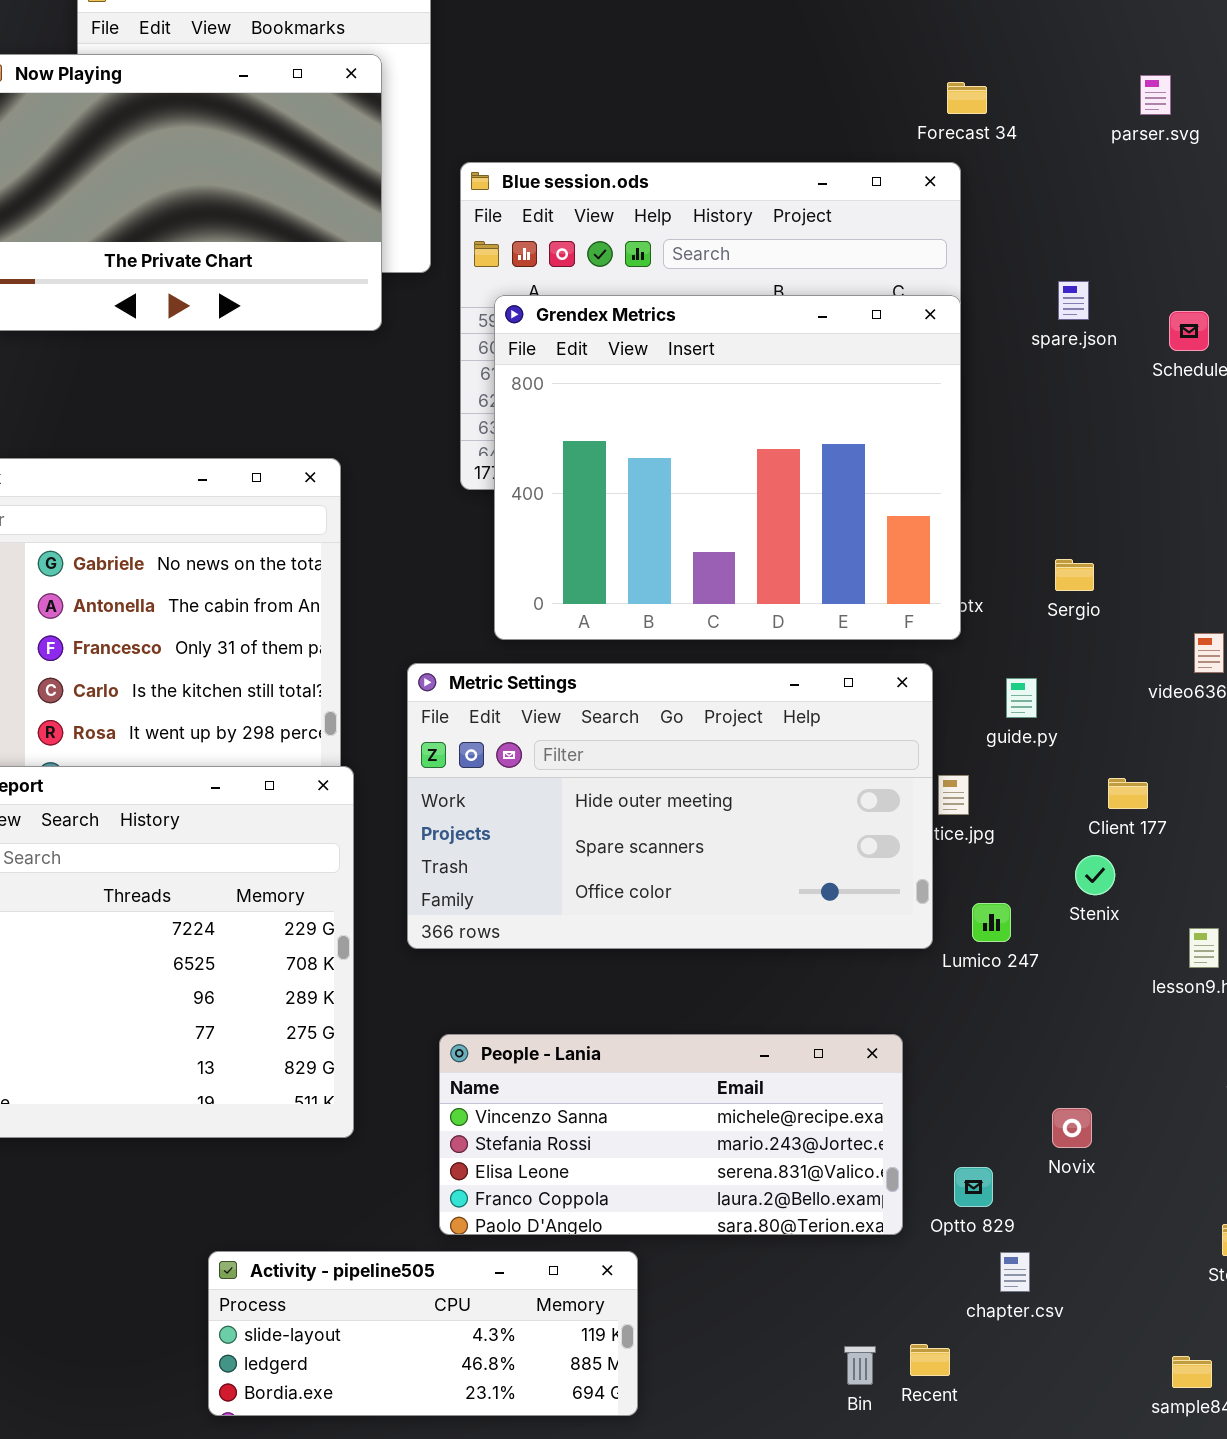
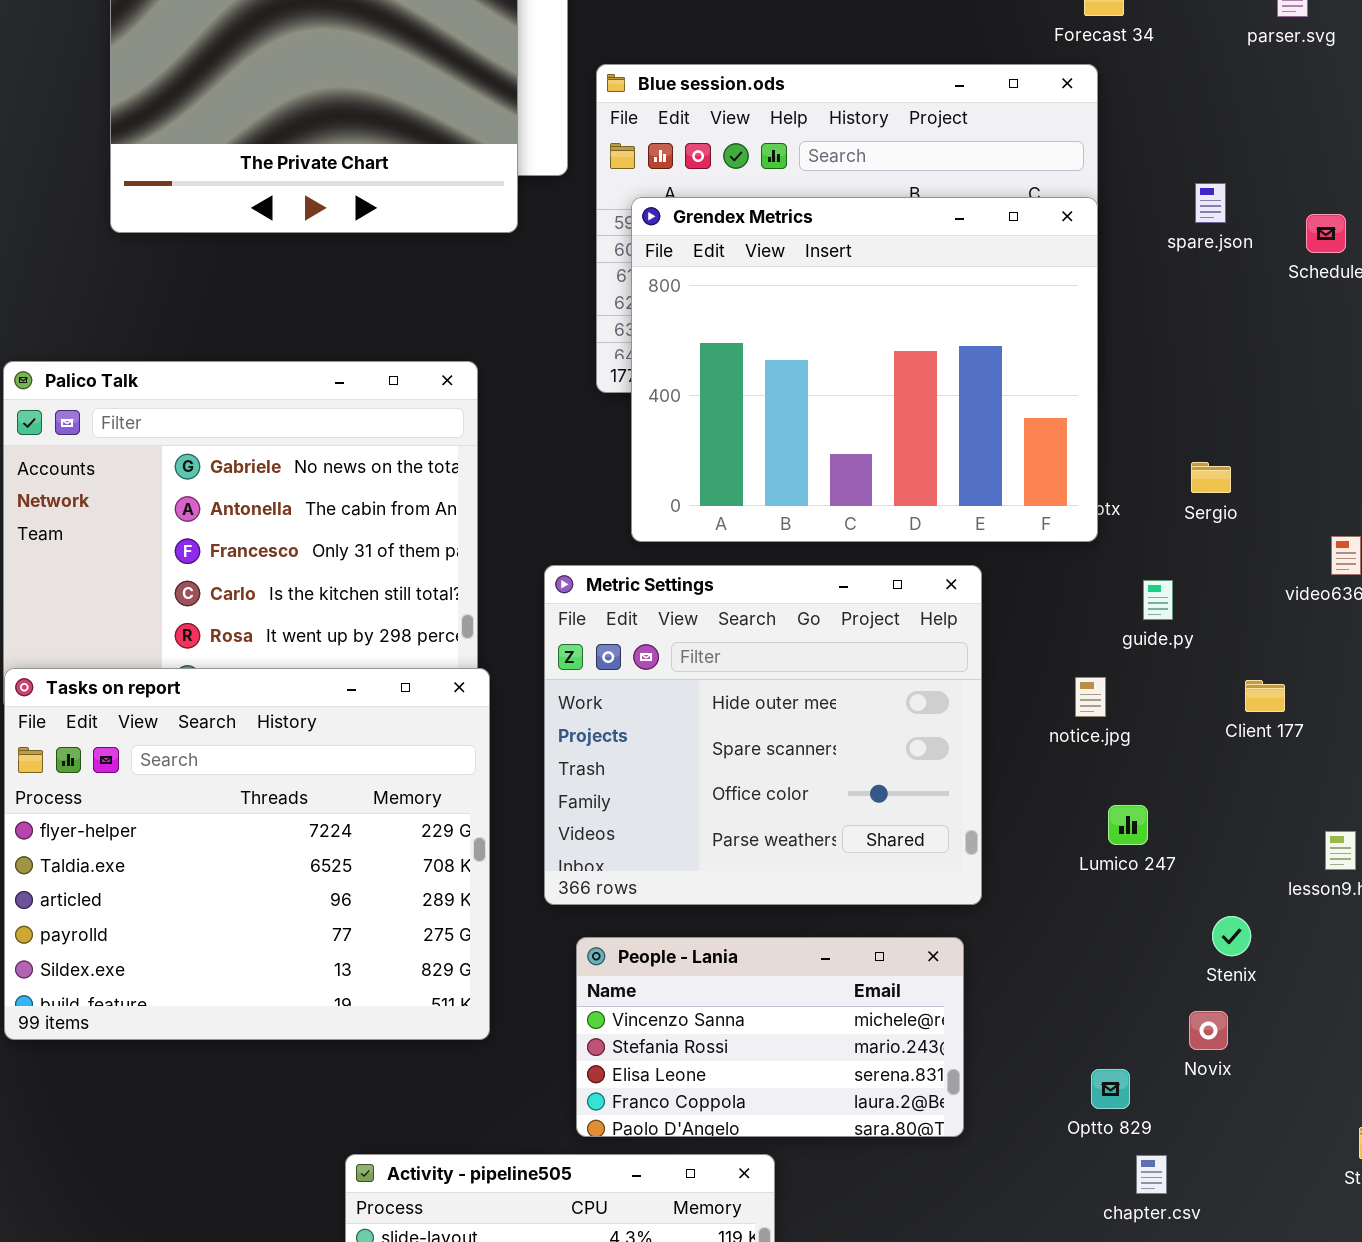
Metric Settings: [407,663,933,949] -> [544,565,982,905], resized
Stenix: [1075,855,1115,895] -> [1212,916,1251,956], moved
People - Lania: [439,1034,903,1235] -> [576,937,964,1137], resized

